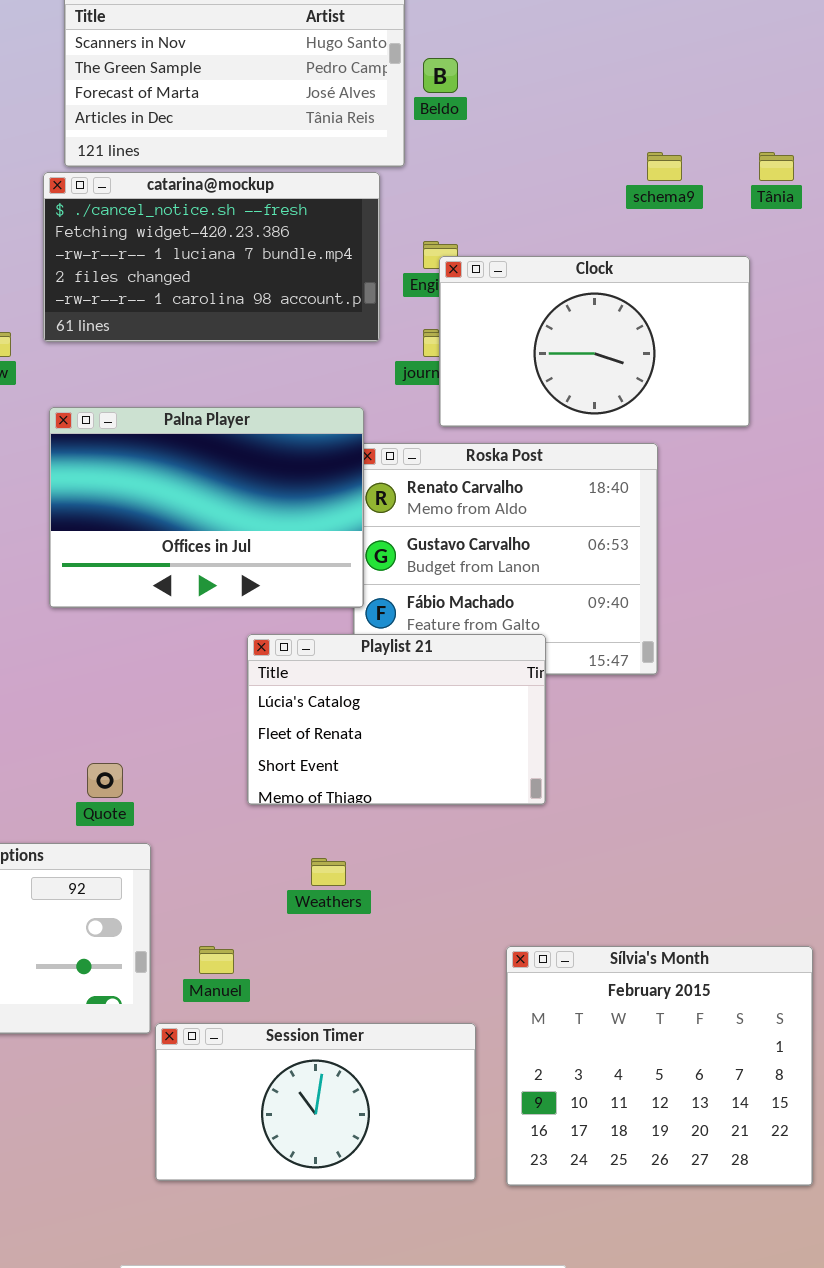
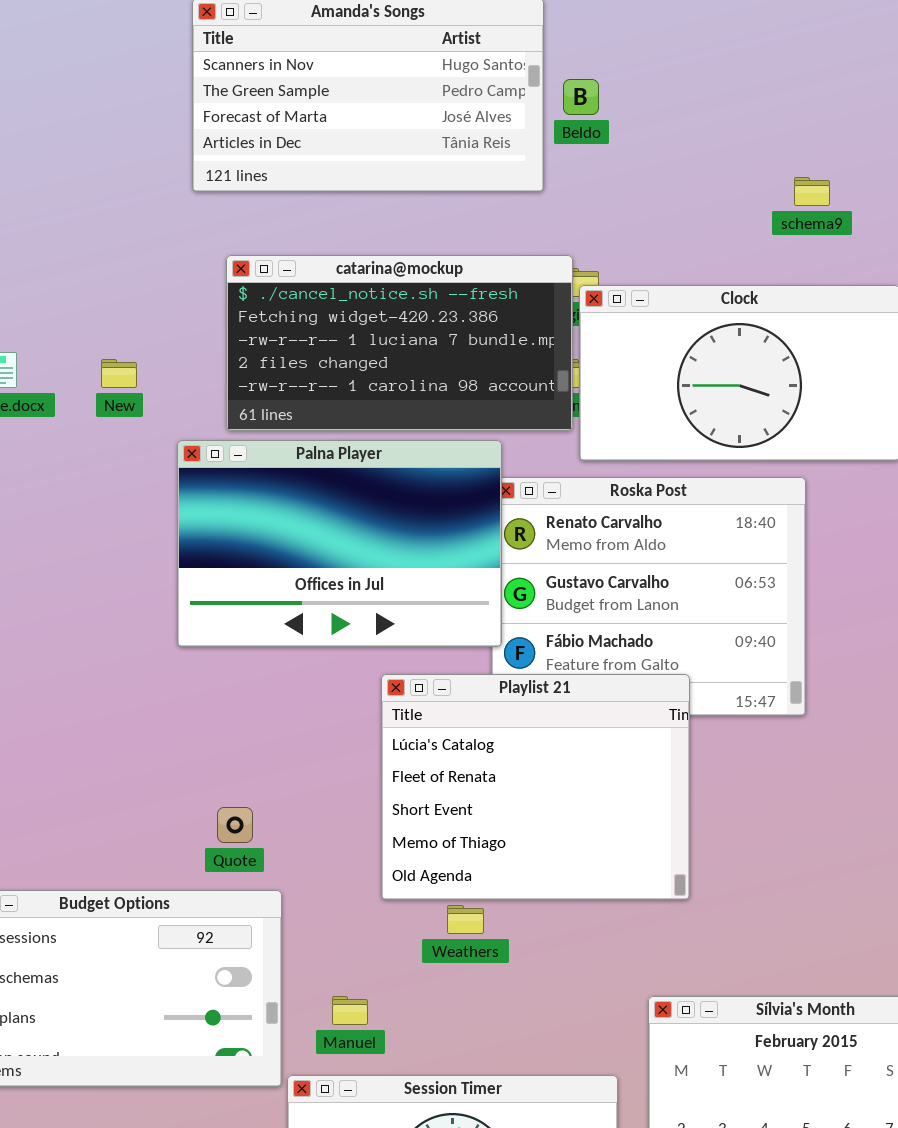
catarina@mockup: [43,172,380,342] -> [226,255,573,431], moved
Playlist 21: [247,634,546,805] -> [381,674,690,900], resized

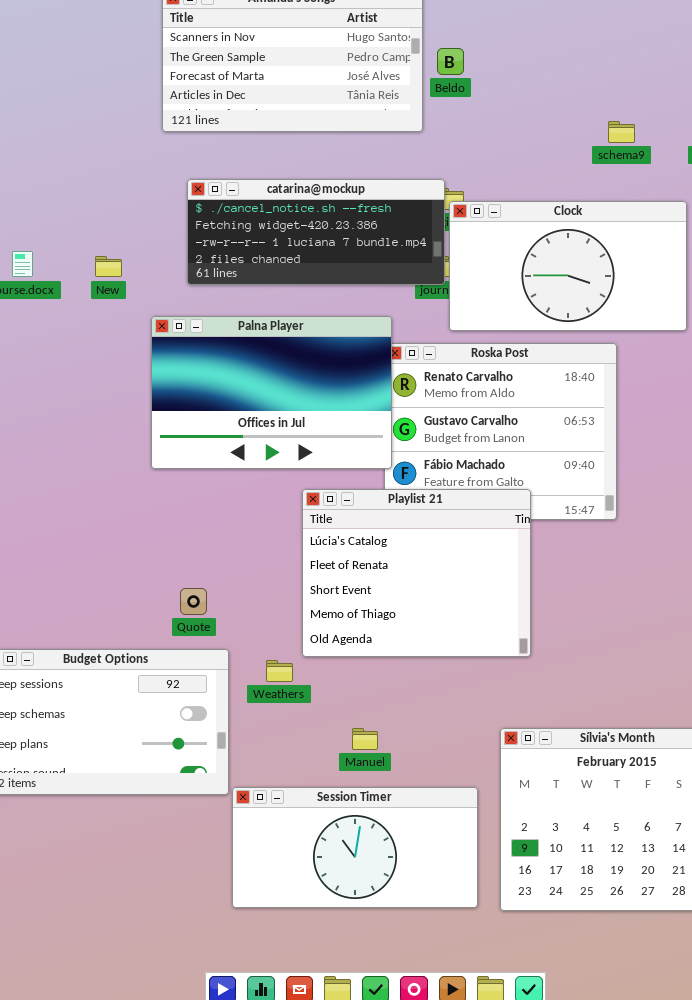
catarina@mockup: [226,255,573,431] -> [187,179,445,285], resized
Weathers: [447,905,484,934] -> [266,660,293,682], moved
Manuel: [332,996,368,1025] -> [352,728,378,750], moved

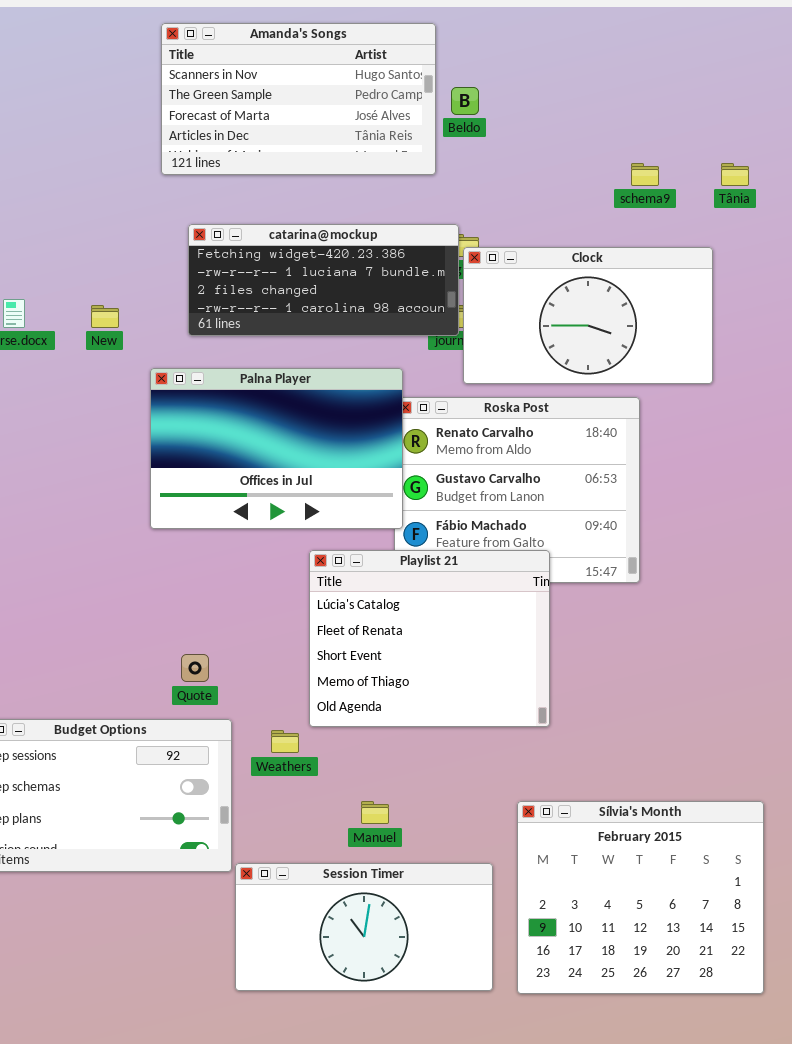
catarina@mockup: [187,179,445,285] -> [188,224,459,336], scrolled down 1 row

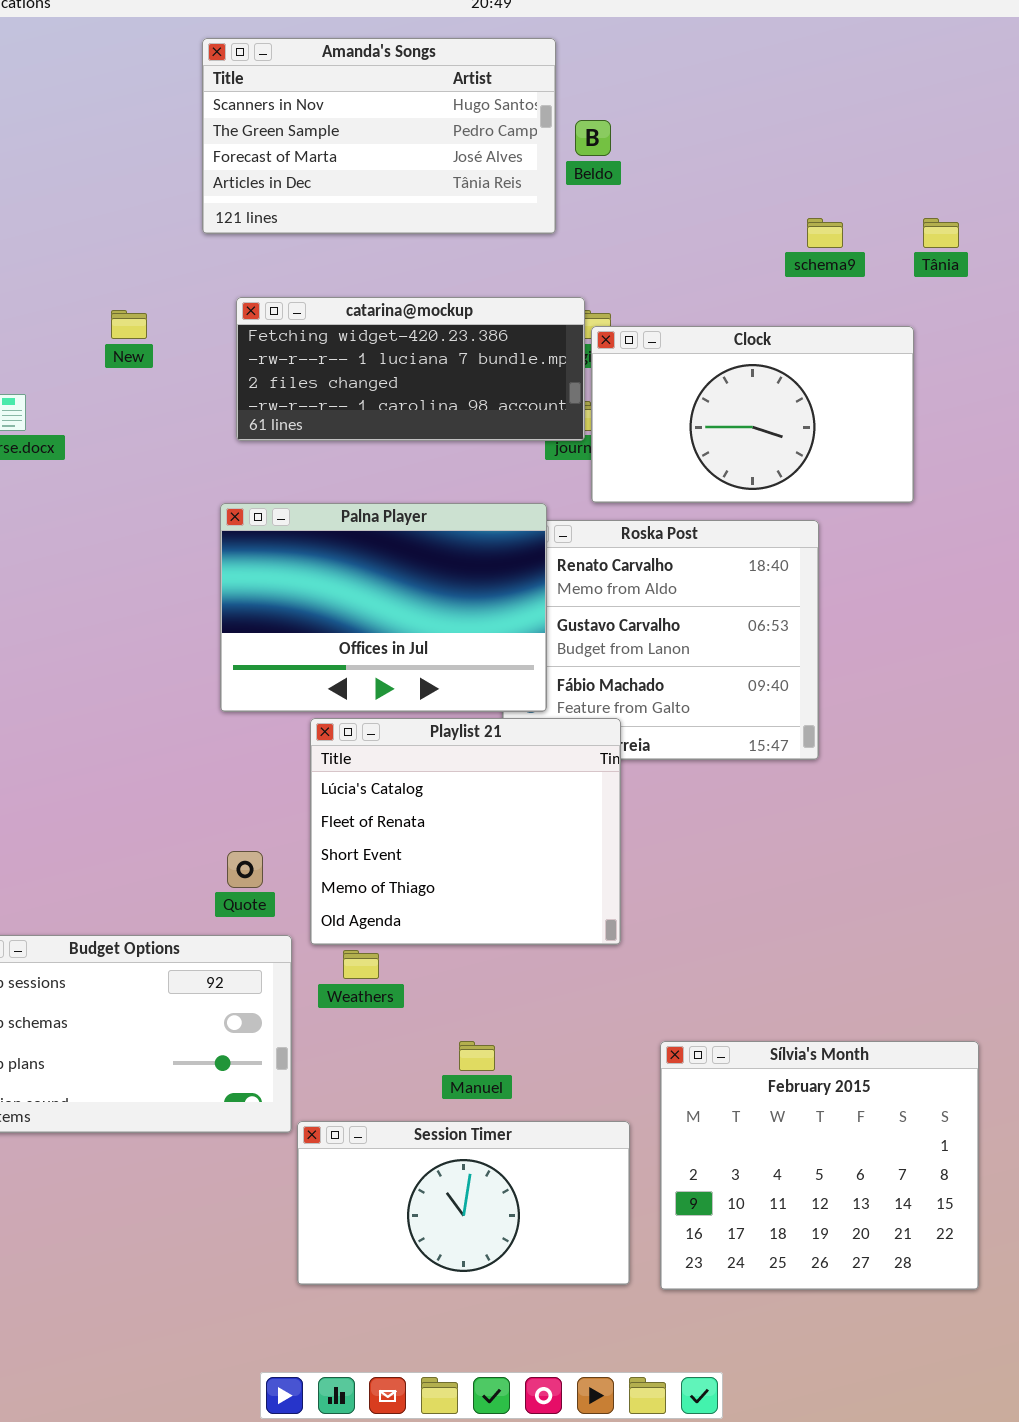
New: [91,305,119,328] -> [111,310,147,339], moved
Palna Player: [150,368,403,529] -> [220,503,547,712], moved
Playlist 21: [309,550,550,727] -> [310,718,621,945], moved

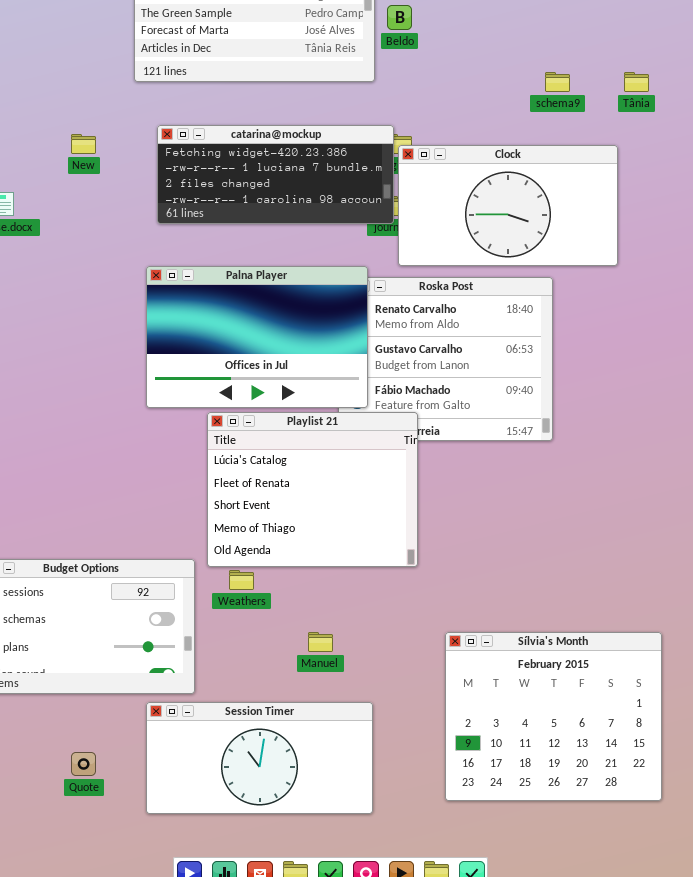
Quote: [227,851,263,888] -> [71,752,96,776], moved
Session Timer: [297,1121,630,1285] -> [146,702,373,814], moved

